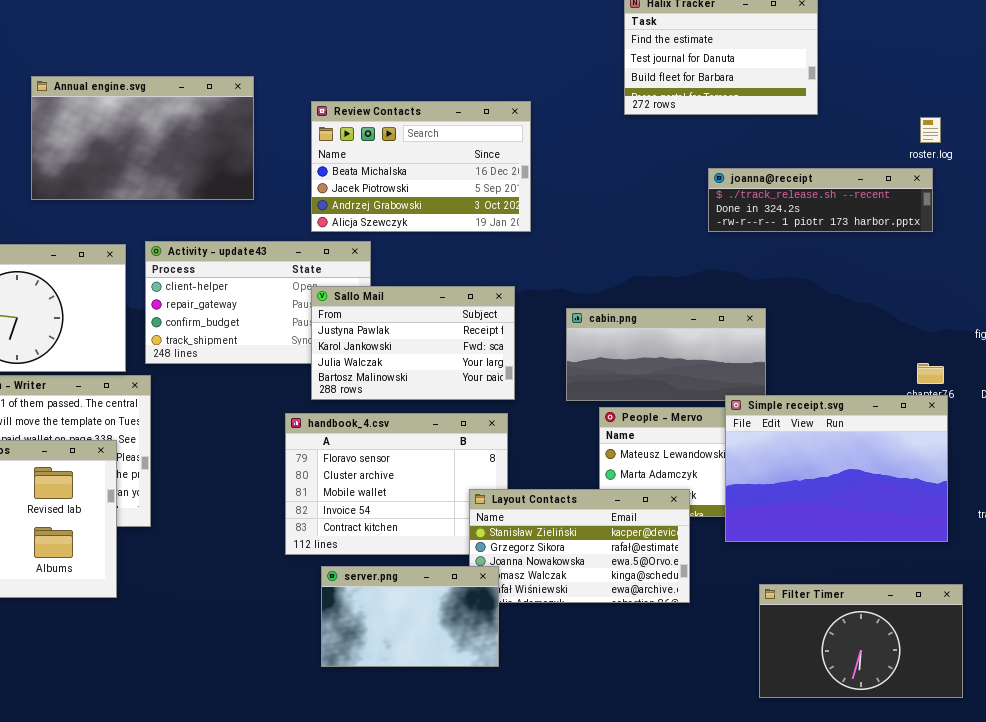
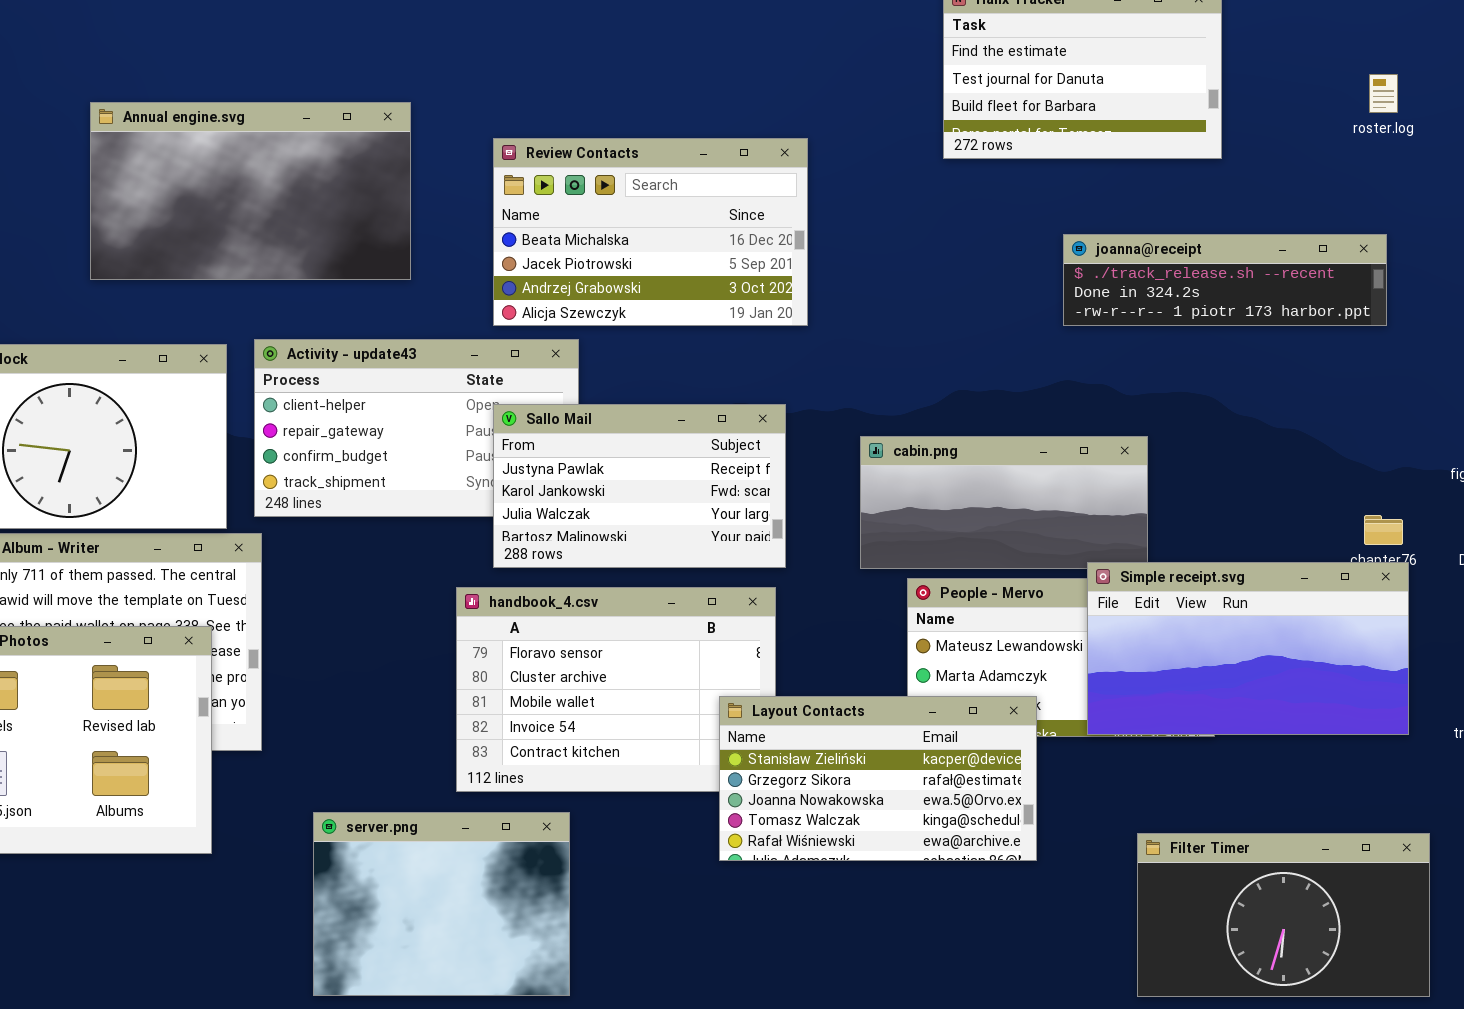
roster.log: [920,117,941,143] -> [1369,74,1398,113], moved
Simple receipt.svg: [725,395,948,542] -> [1087,562,1409,735], resized
server.png: [321,566,499,667] -> [313,812,570,996], moved, resized

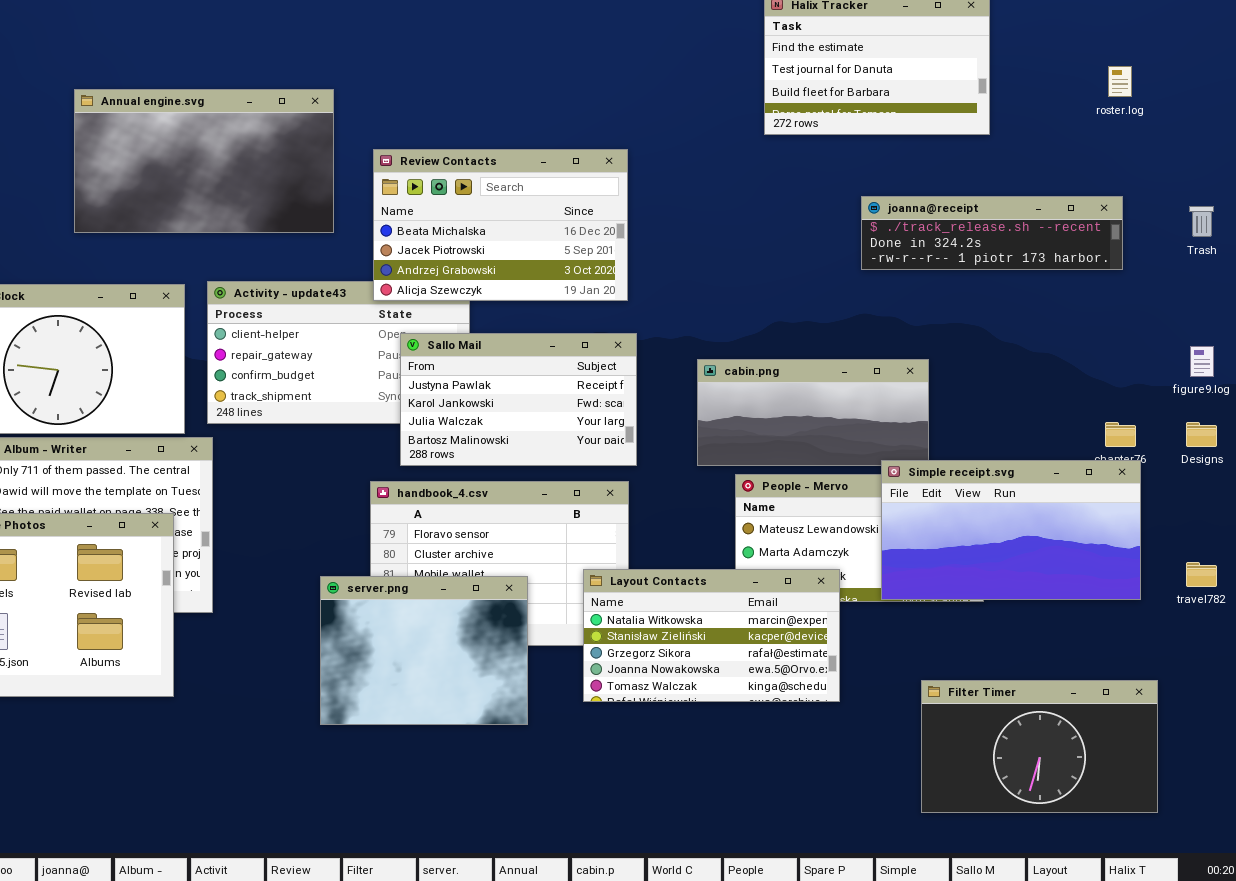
Review Contacts: [493,138,808,326] -> [373,149,628,301], moved
Layout Contacts: [719,696,1037,861] -> [583,569,840,702], scrolled up 1 row
server.png: [313,812,570,996] -> [320,576,528,725], moved

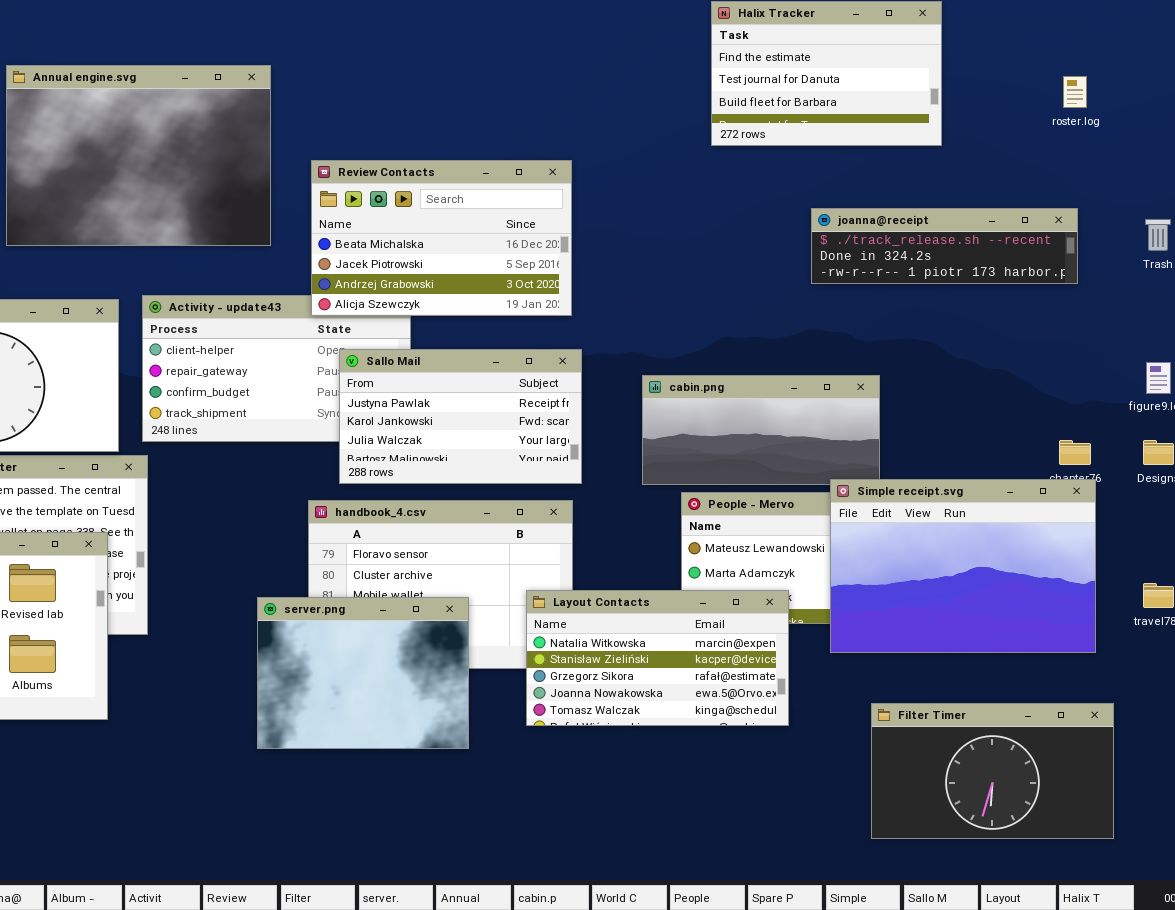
Annual engine.svg: [74,89,334,233] -> [6,65,271,246], resized
Simple receipt.svg: [881,460,1141,600] -> [830,479,1096,653], resized

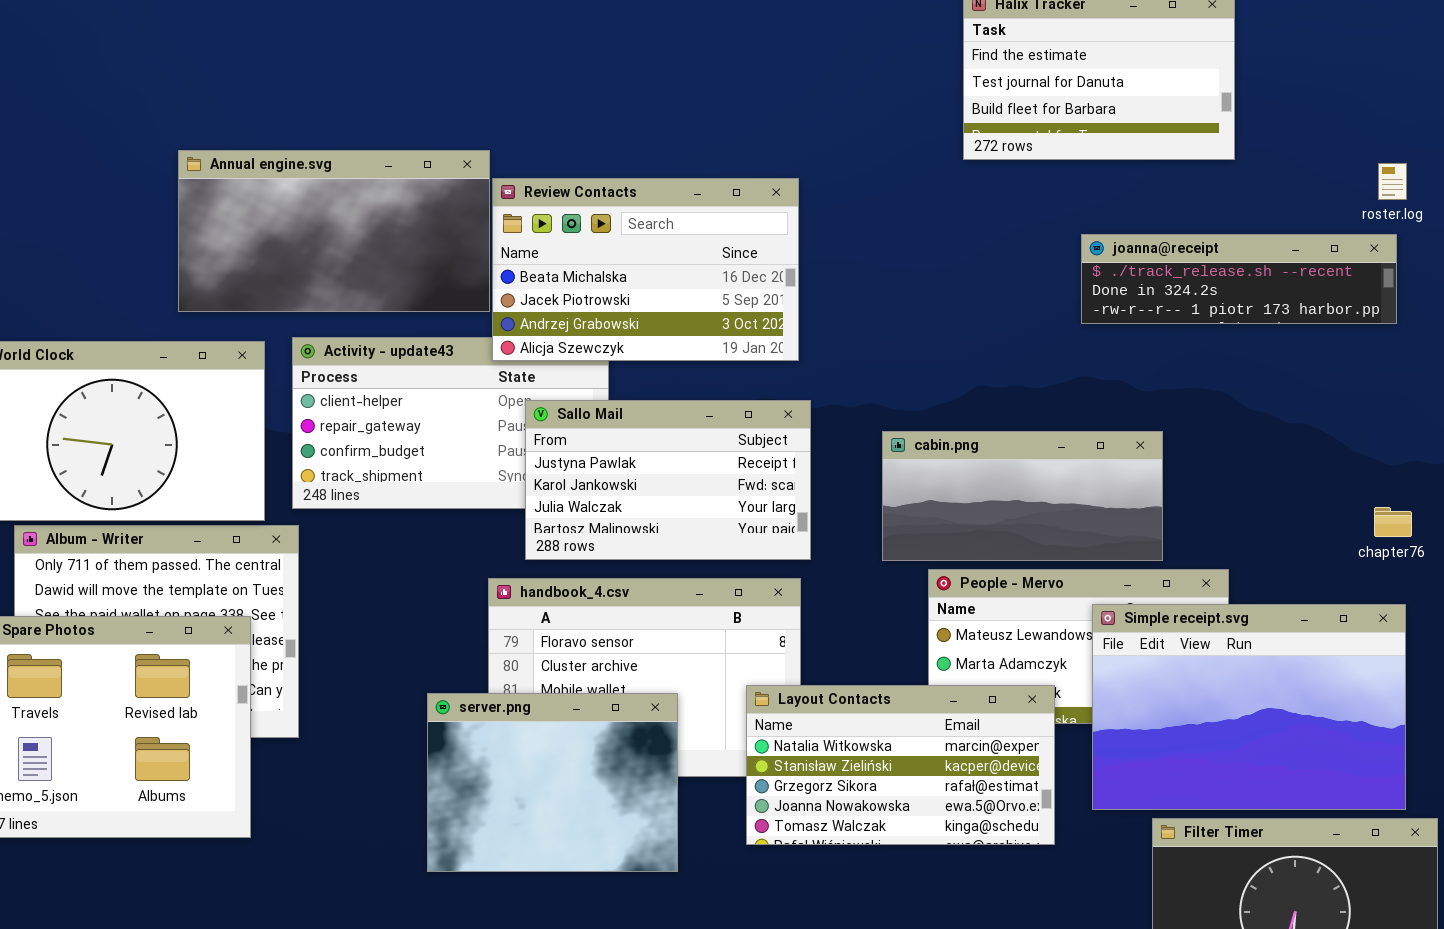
Annual engine.svg: [6,65,271,246] -> [178,150,490,312], moved, resized
roster.log: [1063,76,1087,108] -> [1378,163,1407,200], moved
Simple receipt.svg: [830,479,1096,653] -> [1092,604,1406,810], moved

